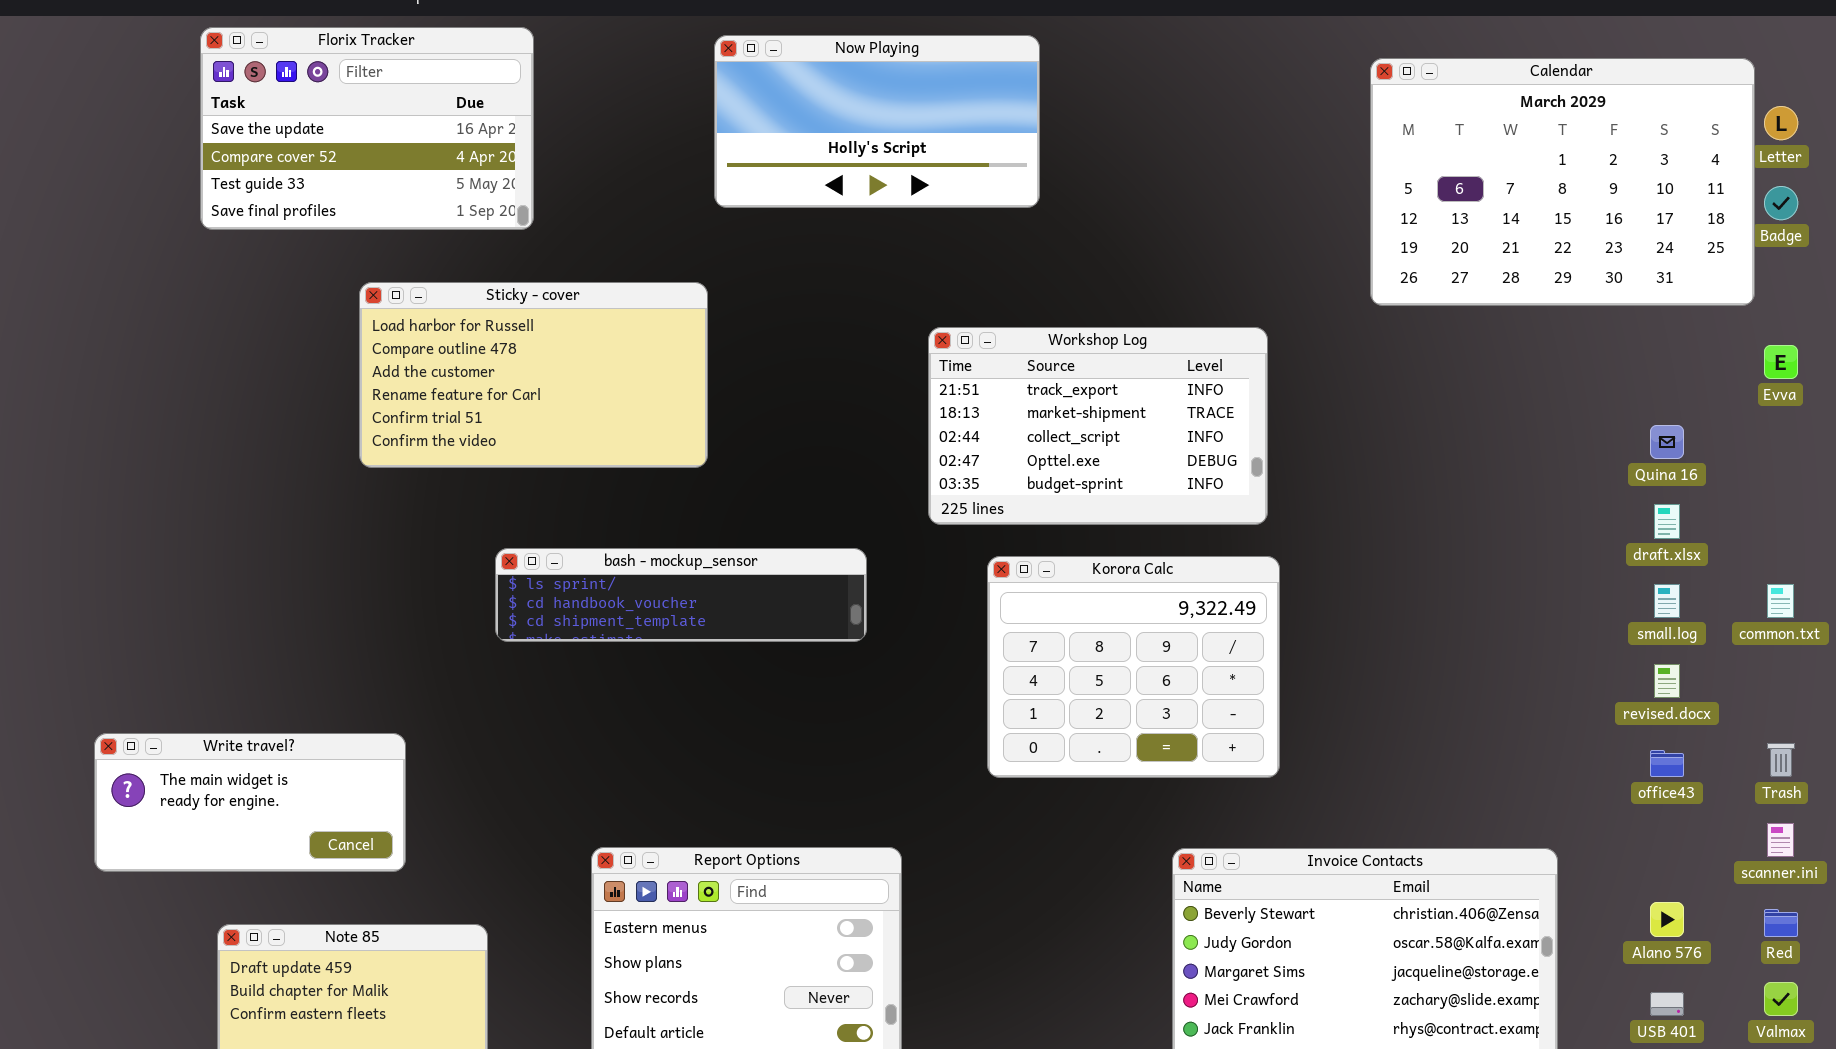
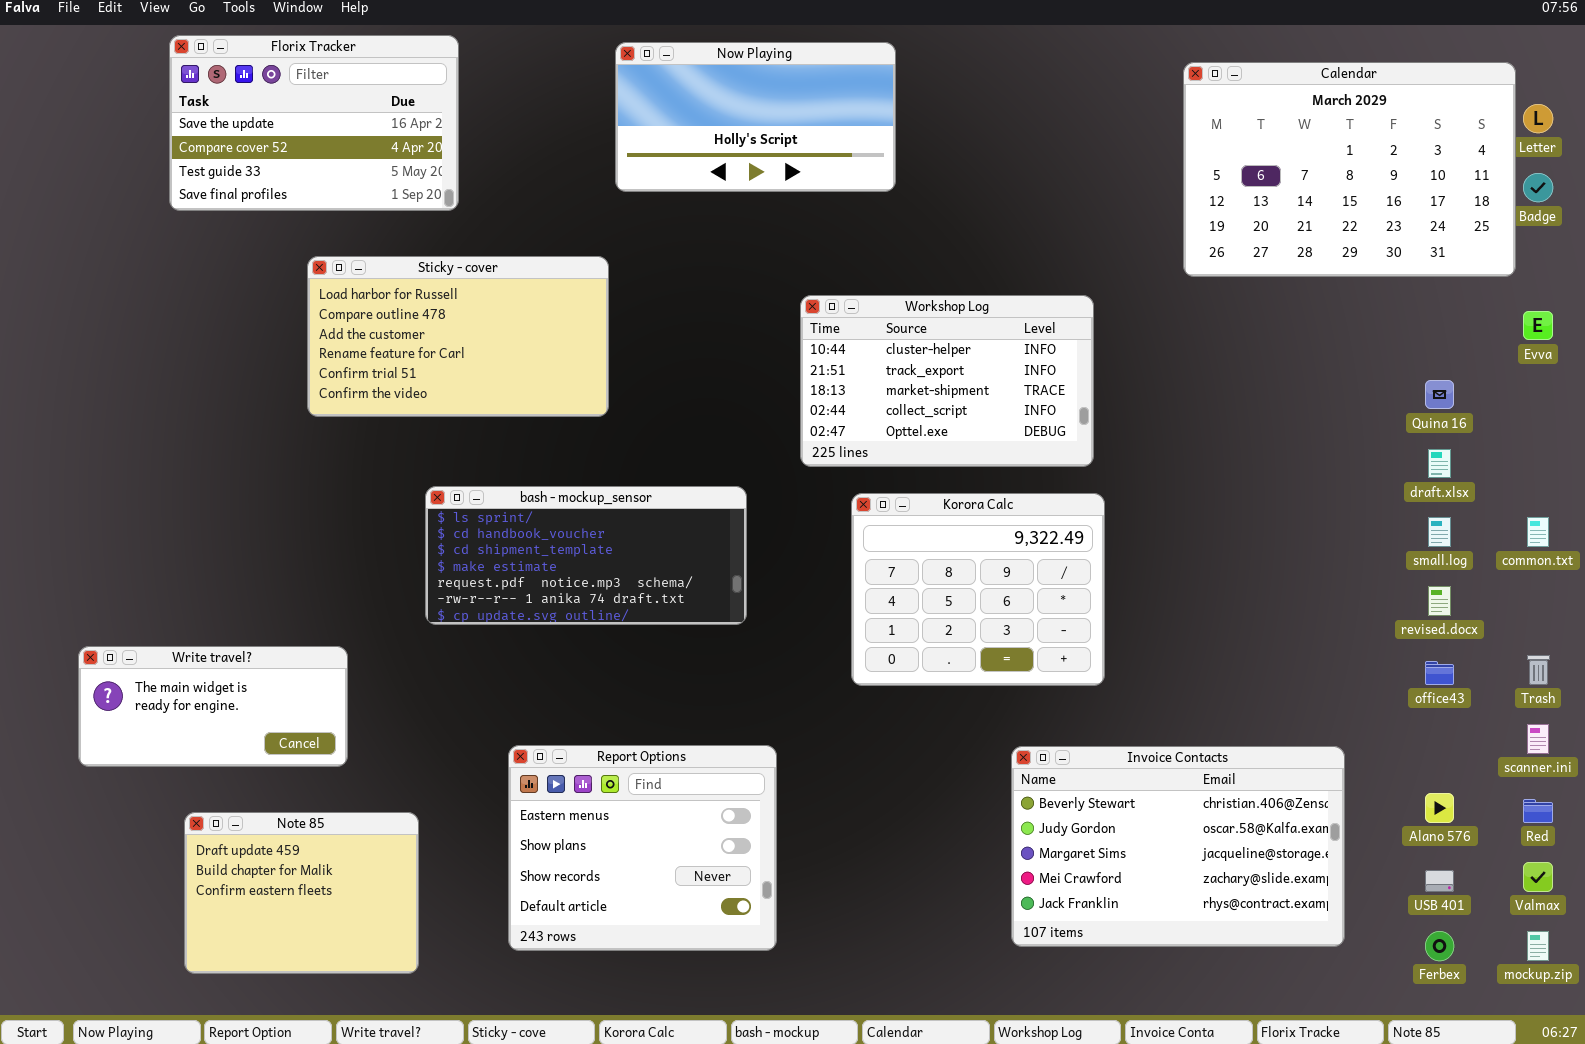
Workshop Log: [928,327,1268,525] -> [800,295,1094,467], scrolled up 1 row
bash - mockup_sensor: [495,548,867,642] -> [425,486,747,625], resized

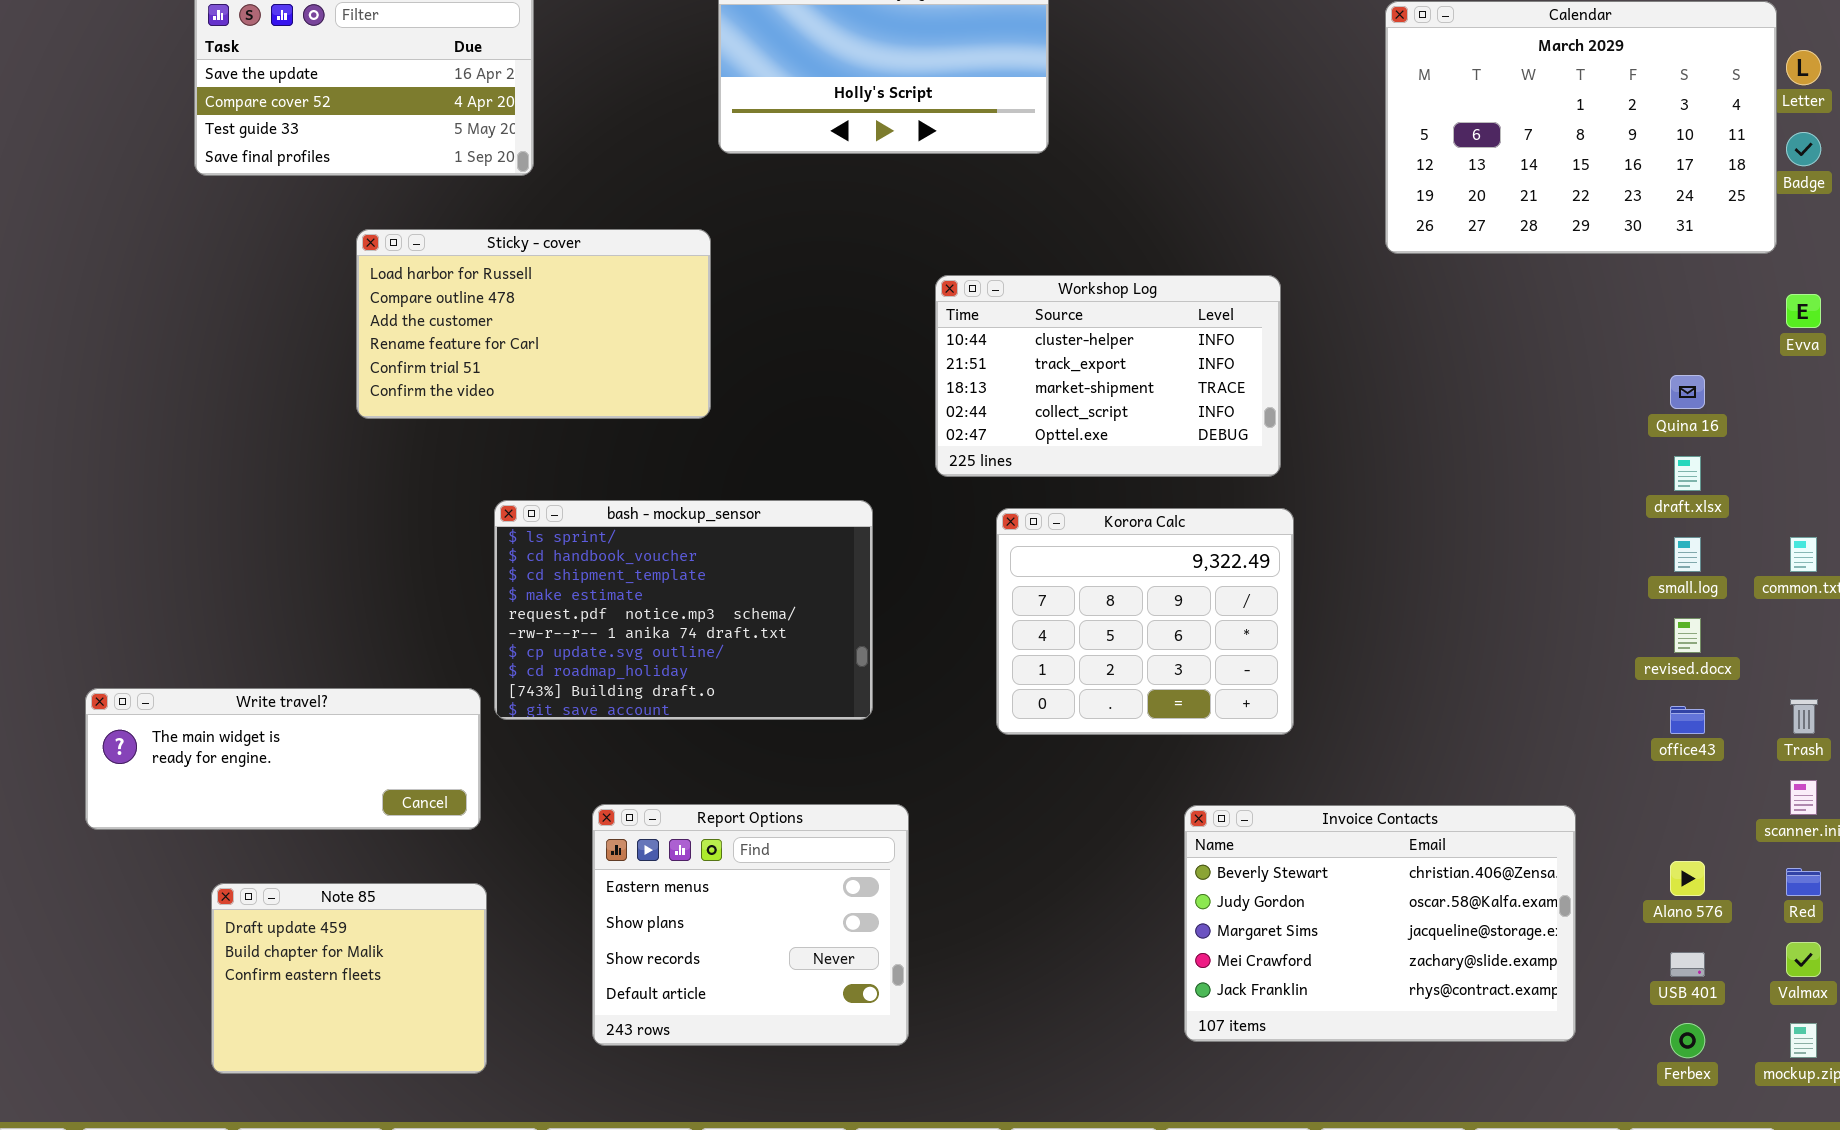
bash - mockup_sensor: [425,486,747,625] -> [494,500,873,720], resized
Write travel?: [78,646,348,767] -> [85,688,481,830], resized

